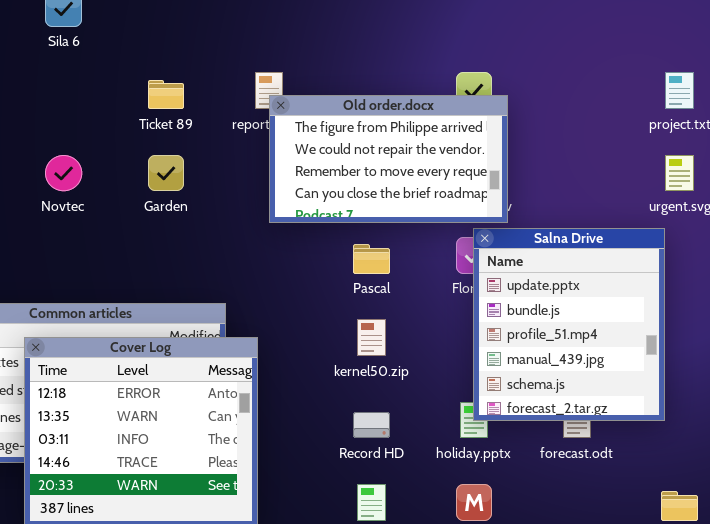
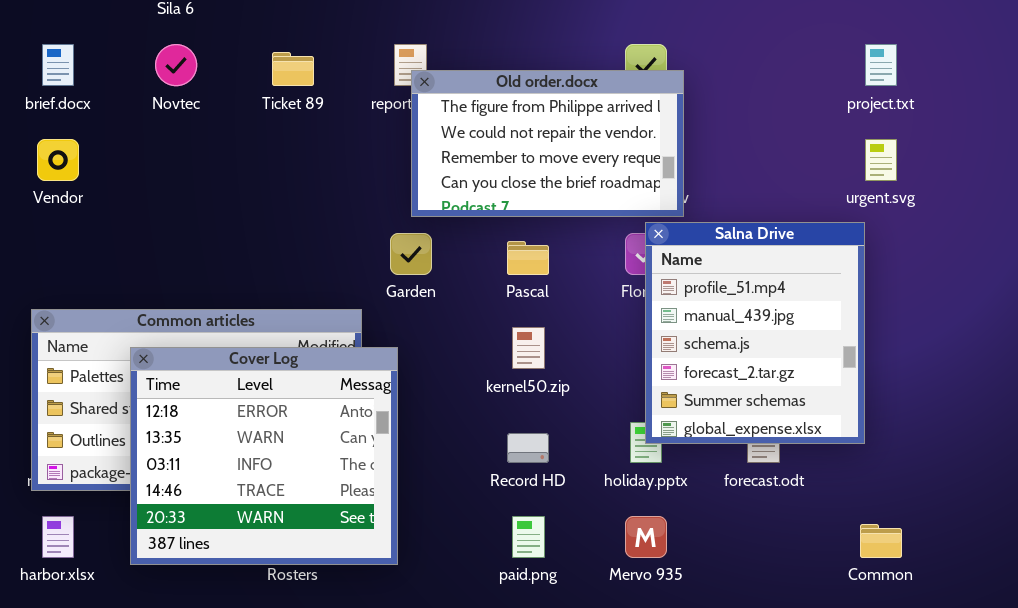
Novtec: [45,155,82,191] -> [155,44,197,86], moved
Garden: [148,155,184,191] -> [390,233,432,275], moved
Salna Drive: [473,228,665,421] -> [645,222,865,444], scrolled down 2 rows

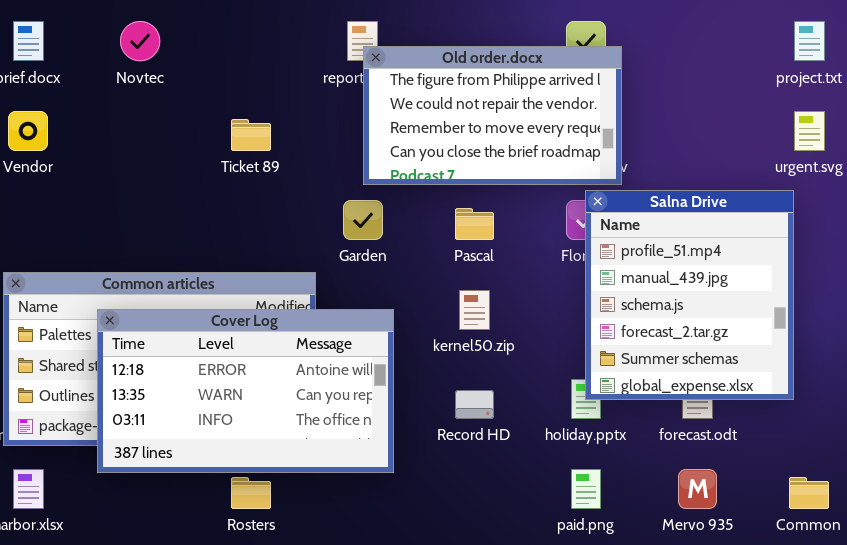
Ticket 89: [272,52,314,86] -> [231,119,271,151], moved
Cover Log: [130,347,398,565] -> [97,309,394,473], resized
paid.png: [512,516,545,558] -> [571,469,601,509], moved
Mervo 935: [625,516,667,558] -> [678,469,717,509], moved

